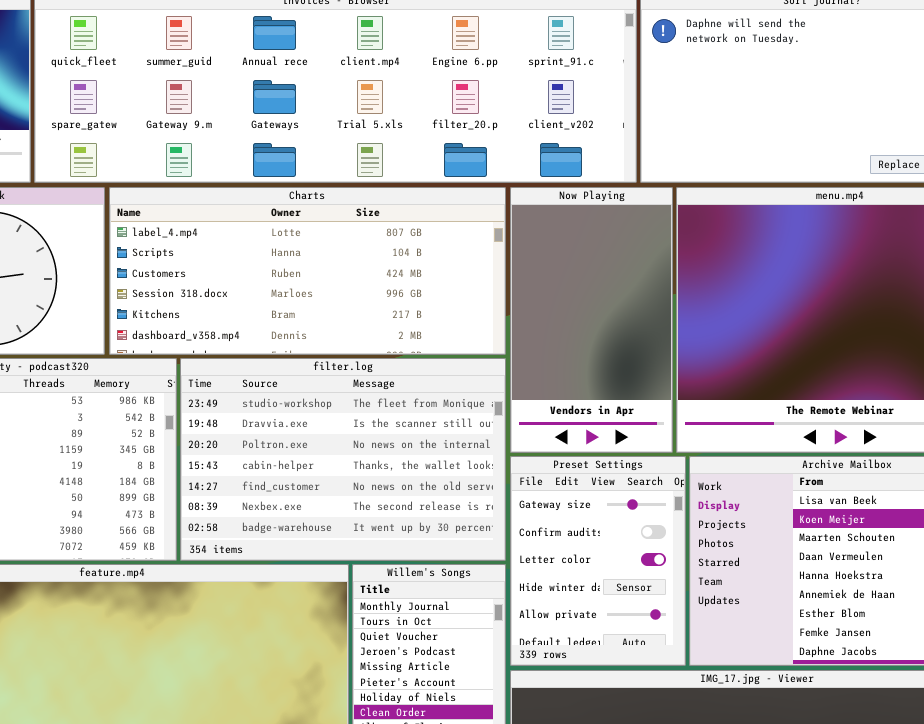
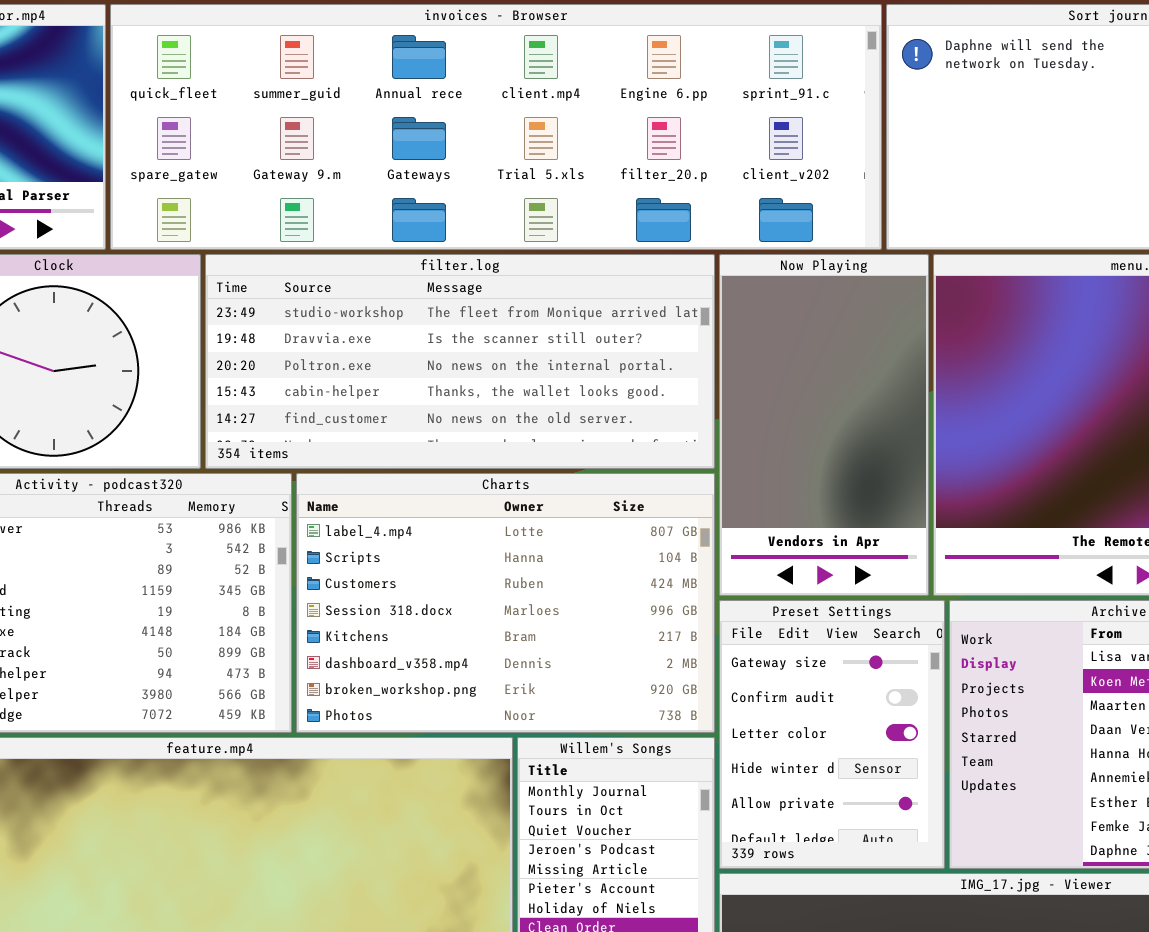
Charts: [109,187,506,355] -> [296,473,715,733], moved, resized
filter.log: [180,358,506,561] -> [205,254,715,469], moved, resized

